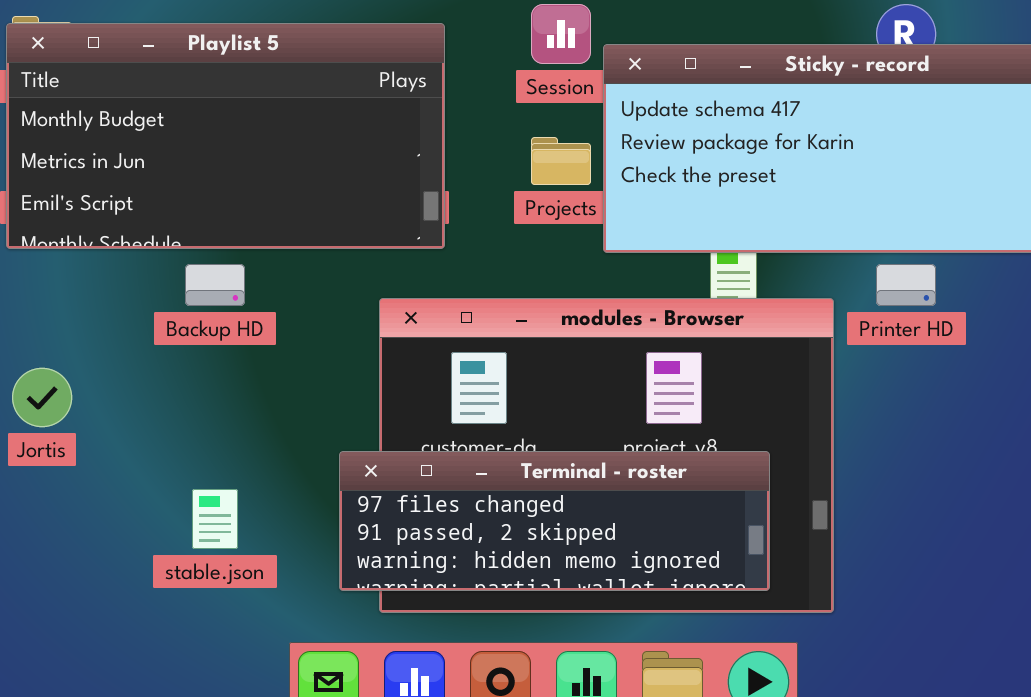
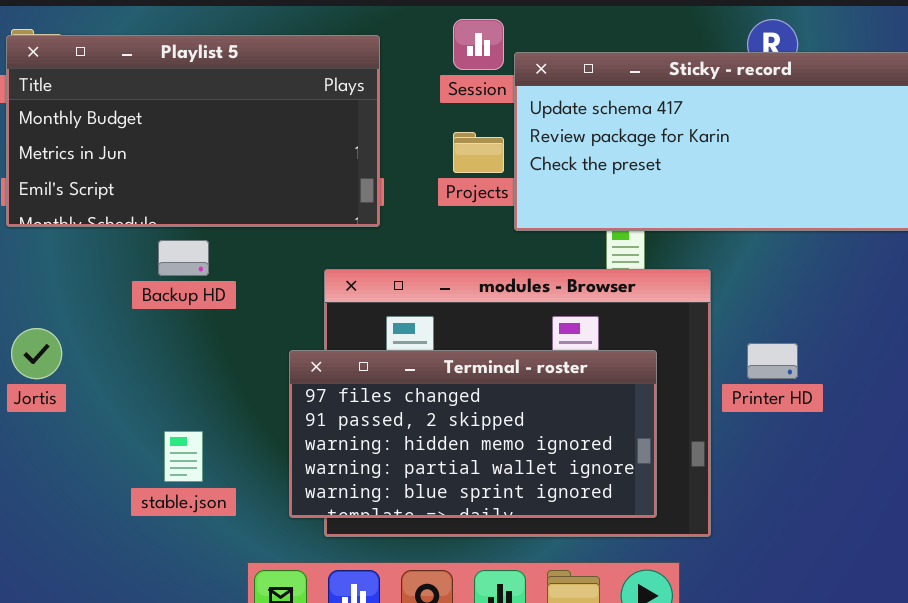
Printer HD: [876,264,936,306] -> [747,343,798,379], moved
Terminal - roster: [339,451,770,591] -> [289,350,657,518], resized

